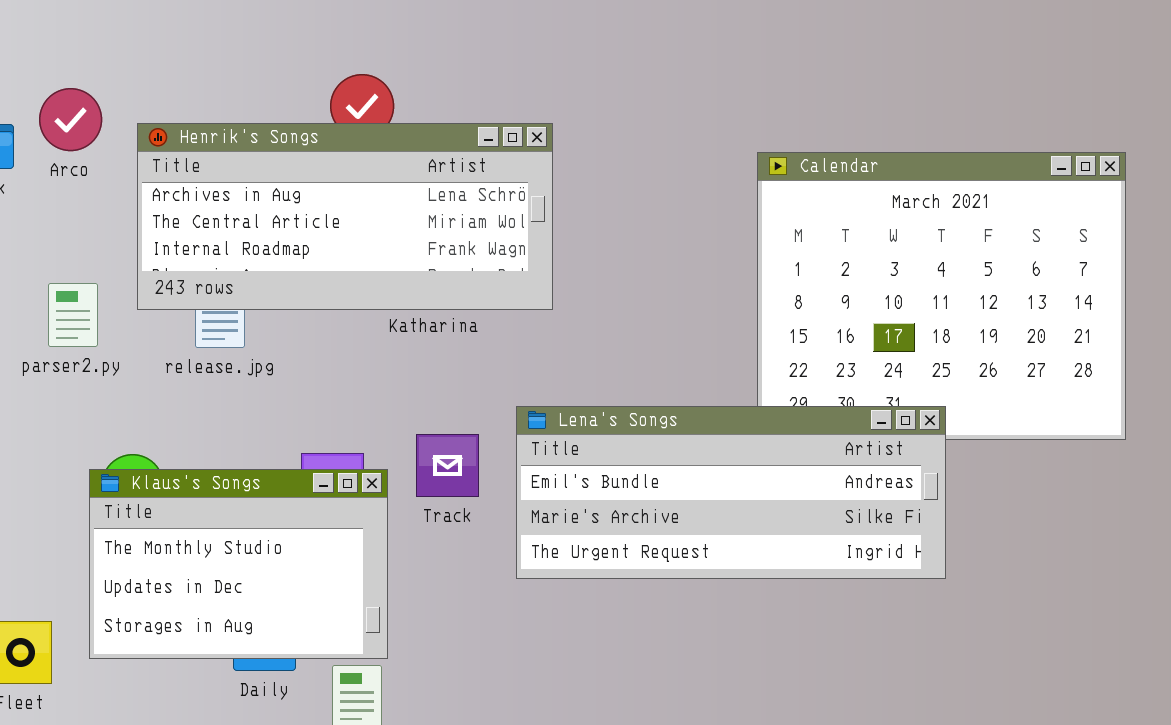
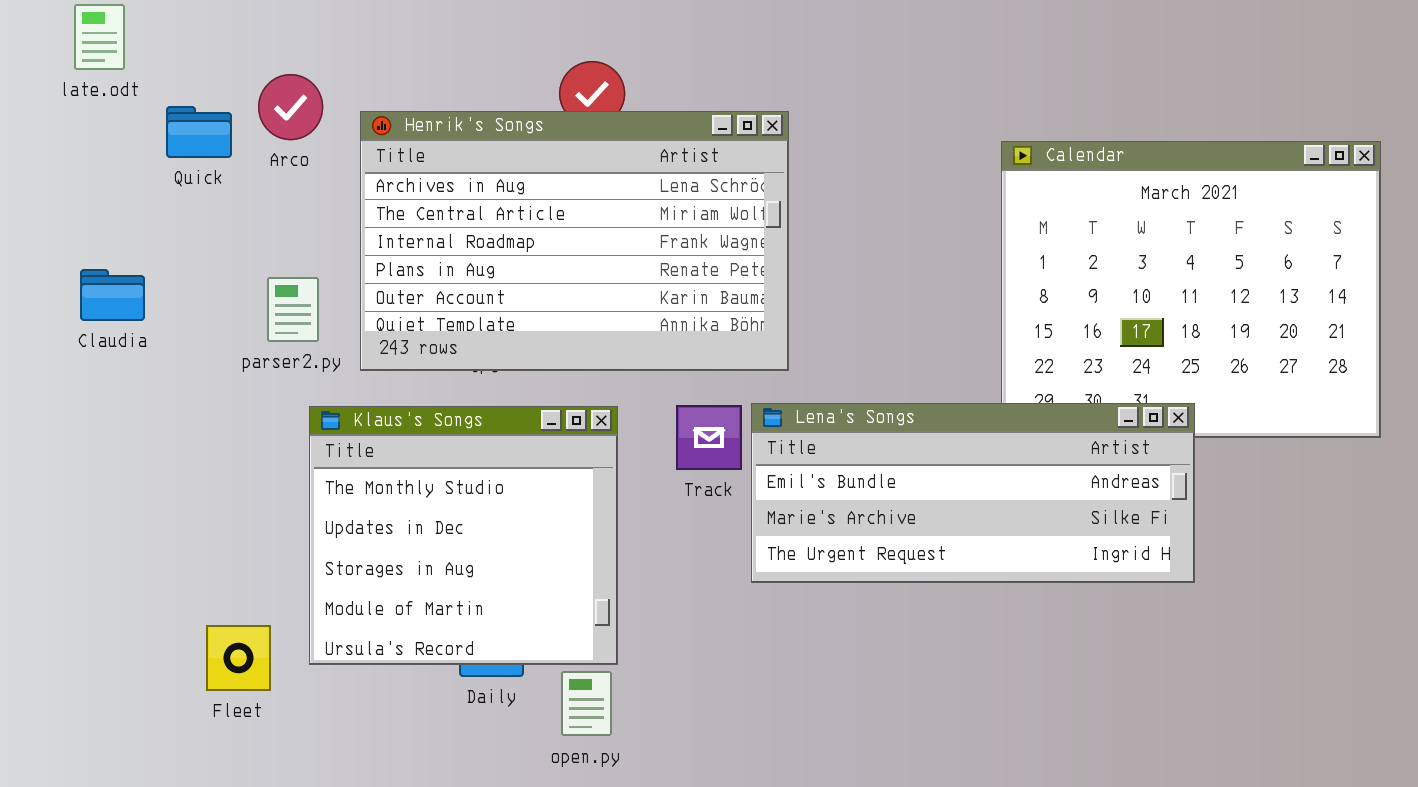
Henrik's Songs: [137,123,553,310] -> [360,111,789,371], resized
Track: [416,434,479,497] -> [676,405,742,470], moved
Klaus's Songs: [89,469,388,659] -> [309,406,618,665], resized

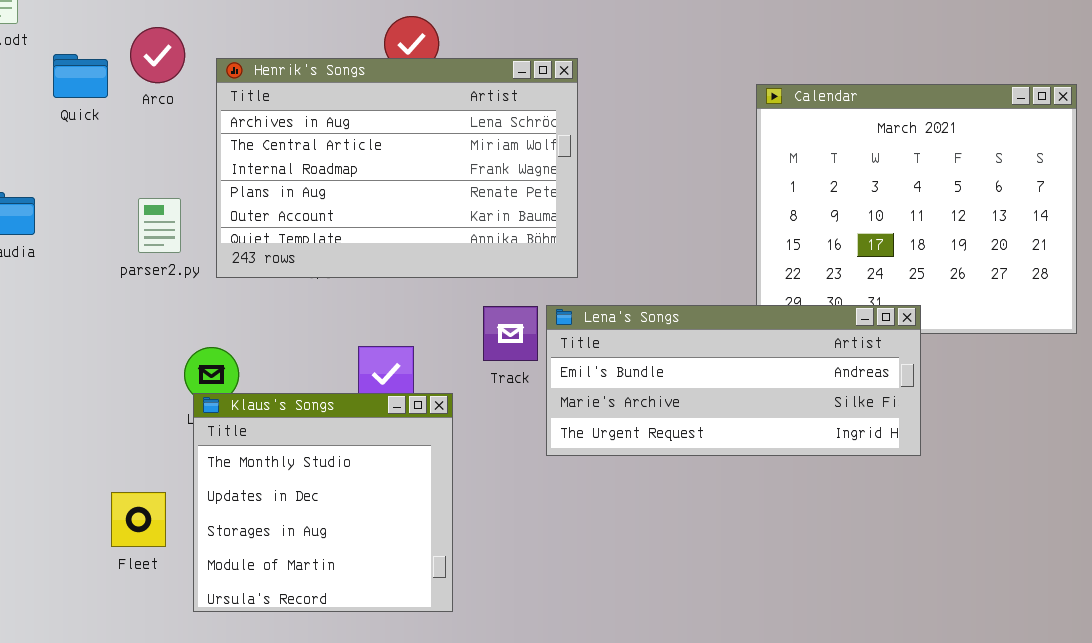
Klaus's Songs: [309,406,618,665] -> [193,393,453,612], moved
Fleet: [206,625,271,691] -> [111,492,166,547], moved

